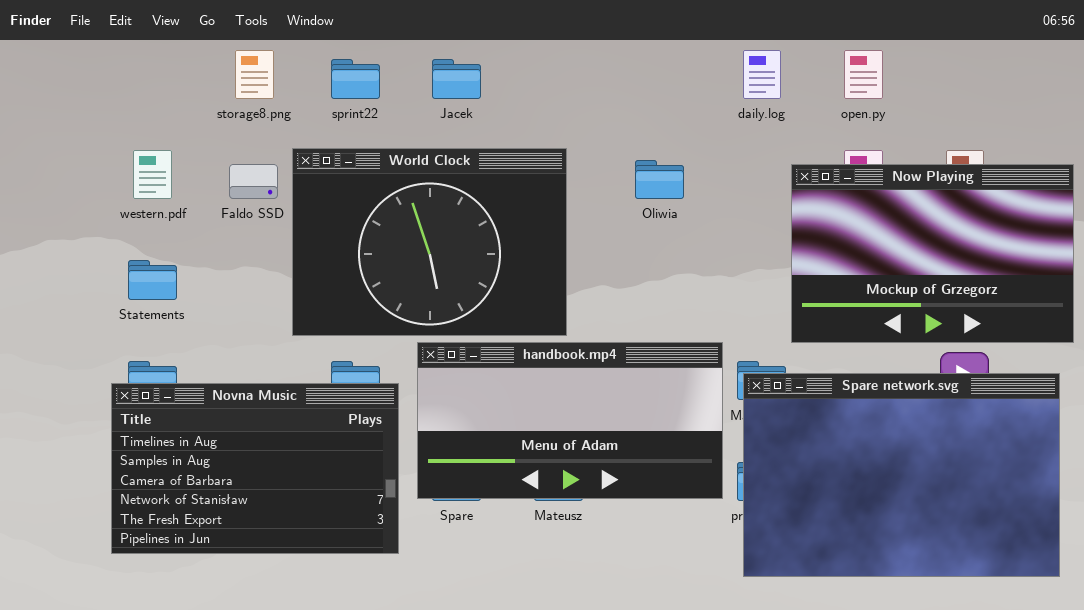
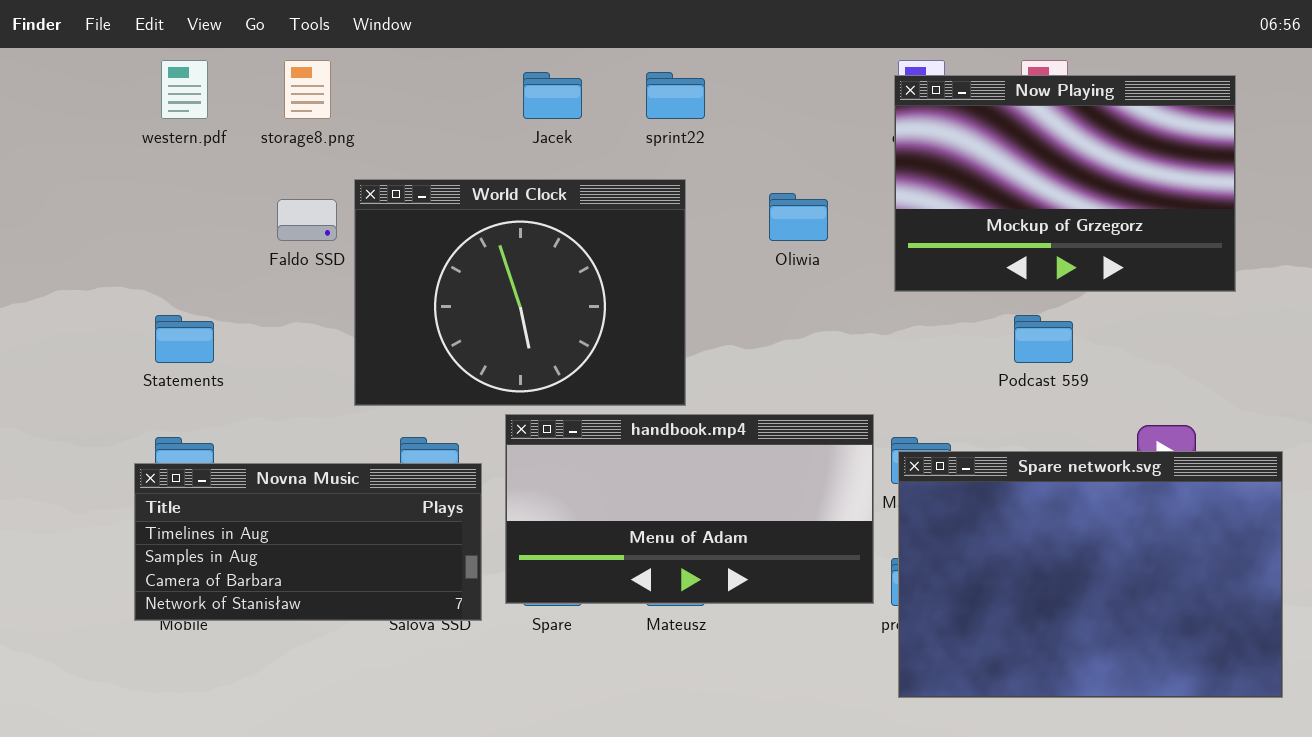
sprint22: [331,59,380,99] -> [646,72,705,119], moved
western.pdf: [133,150,172,199] -> [161,60,208,119], moved
Now Playing: [791,164,1074,343] -> [894,75,1236,292], moved
Novna Music: [111,383,399,554] -> [134,463,482,621], resized

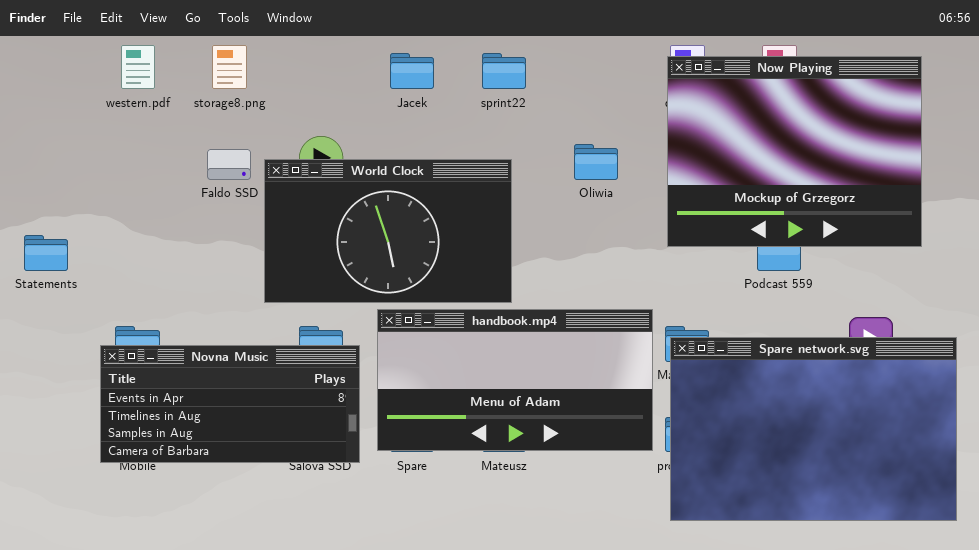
Now Playing: [894,75,1236,292] -> [667,56,922,247], resized
World Clock: [354,179,686,406] -> [264,159,512,303], resized
Statements: [155,315,214,363] -> [24,235,68,271], moved
Novna Music: [134,463,482,621] -> [100,345,360,463], scrolled up 1 row

